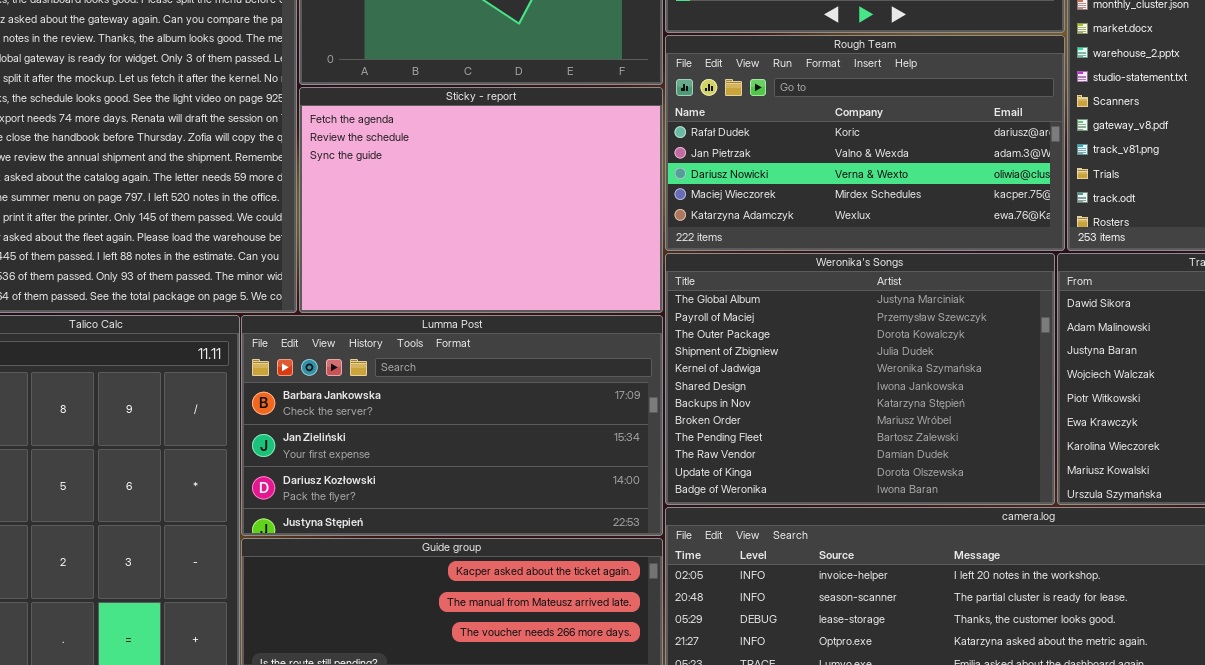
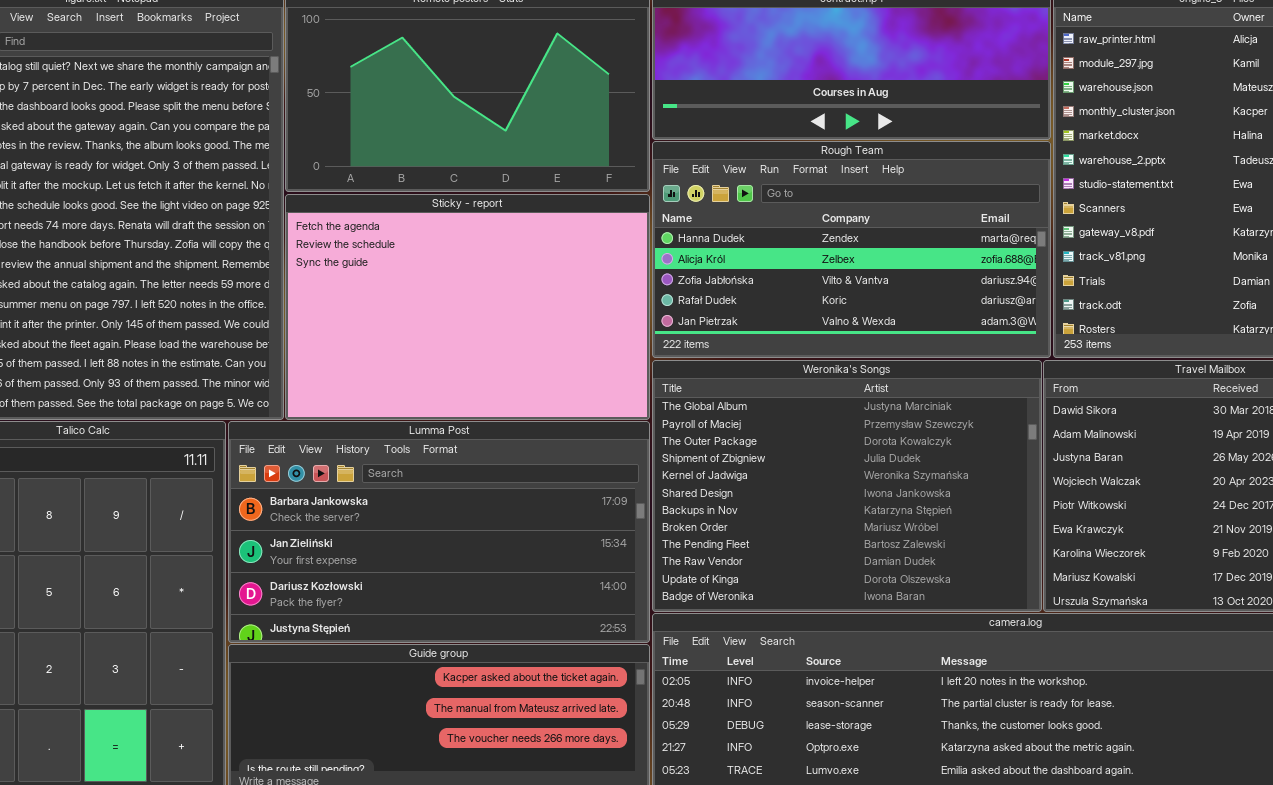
Rough Team: [665,35,1065,251] -> [652,141,1051,358], scrolled up 3 rows

